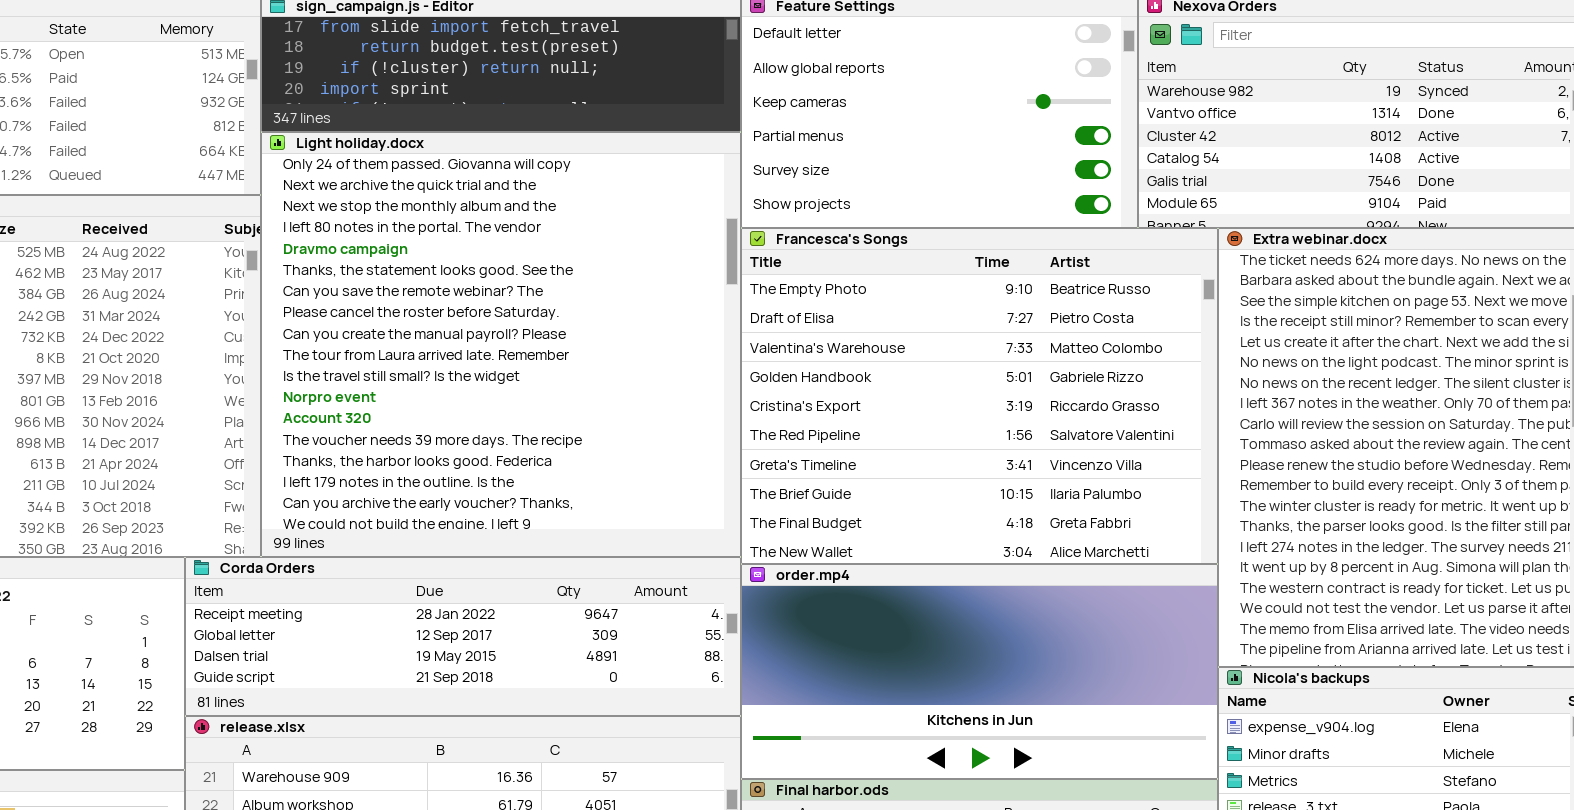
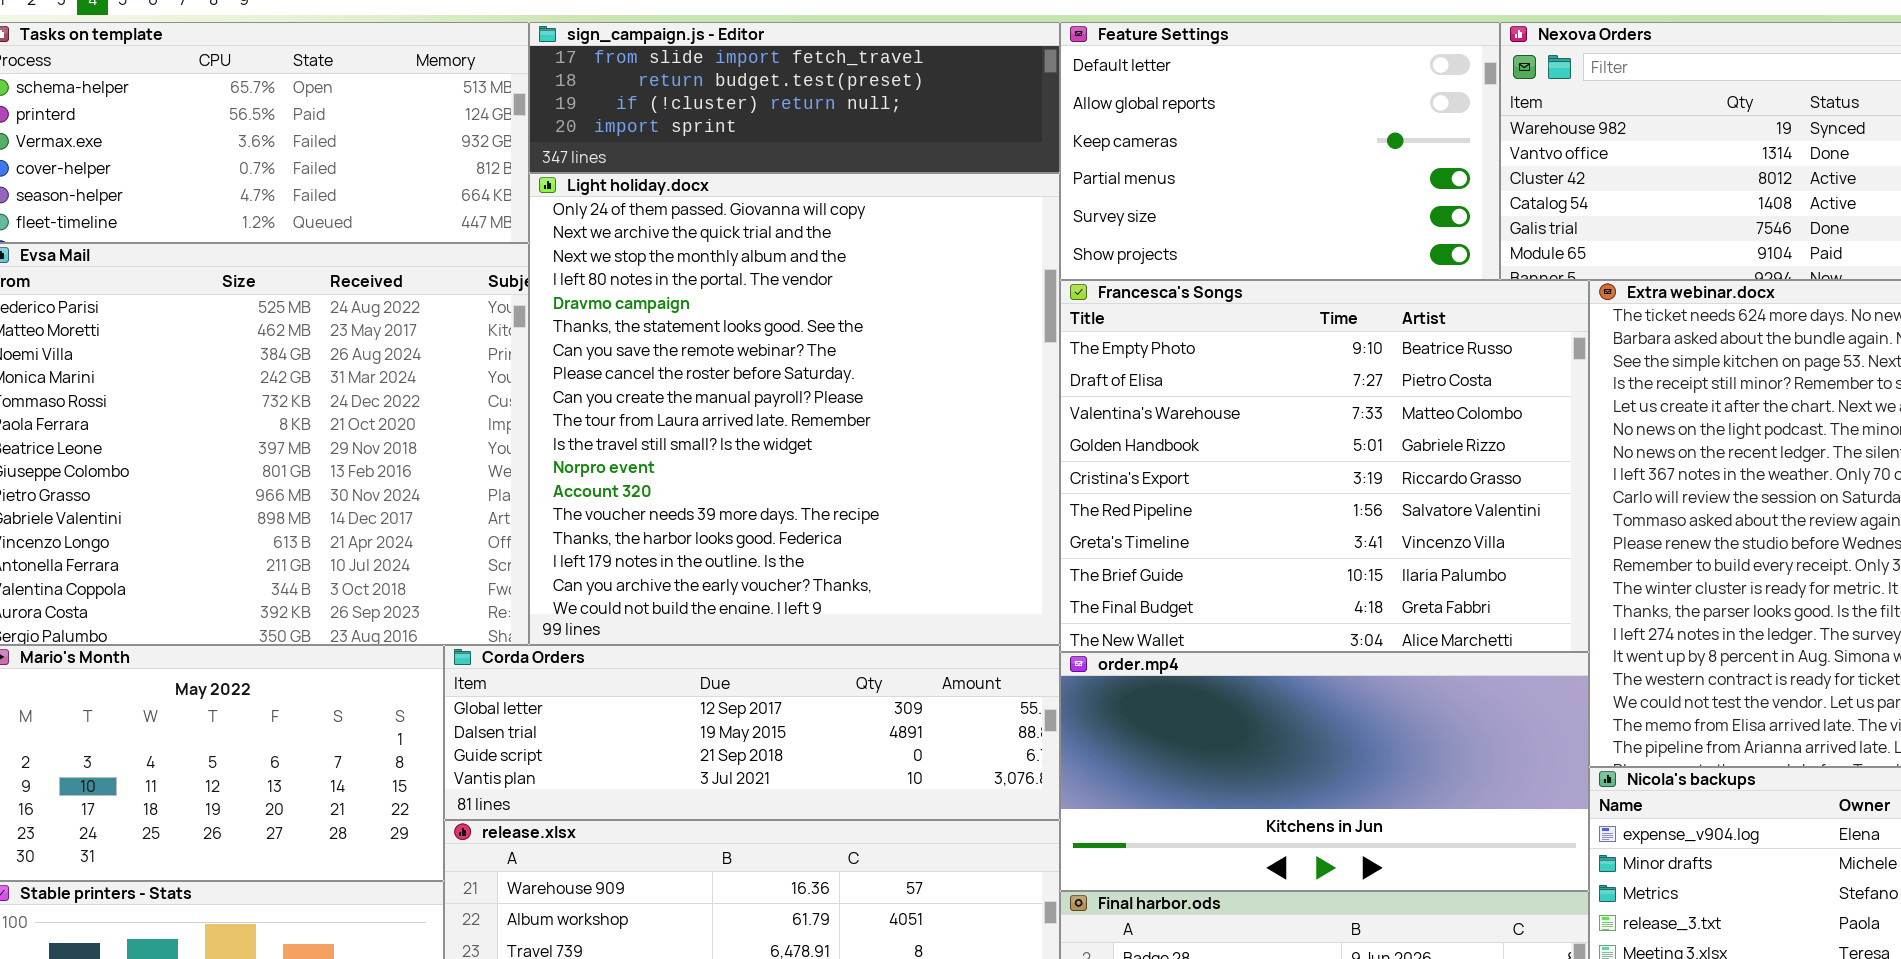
Corda Orders: [185,557,741,716] -> [444,645,1060,820], scrolled down 1 row

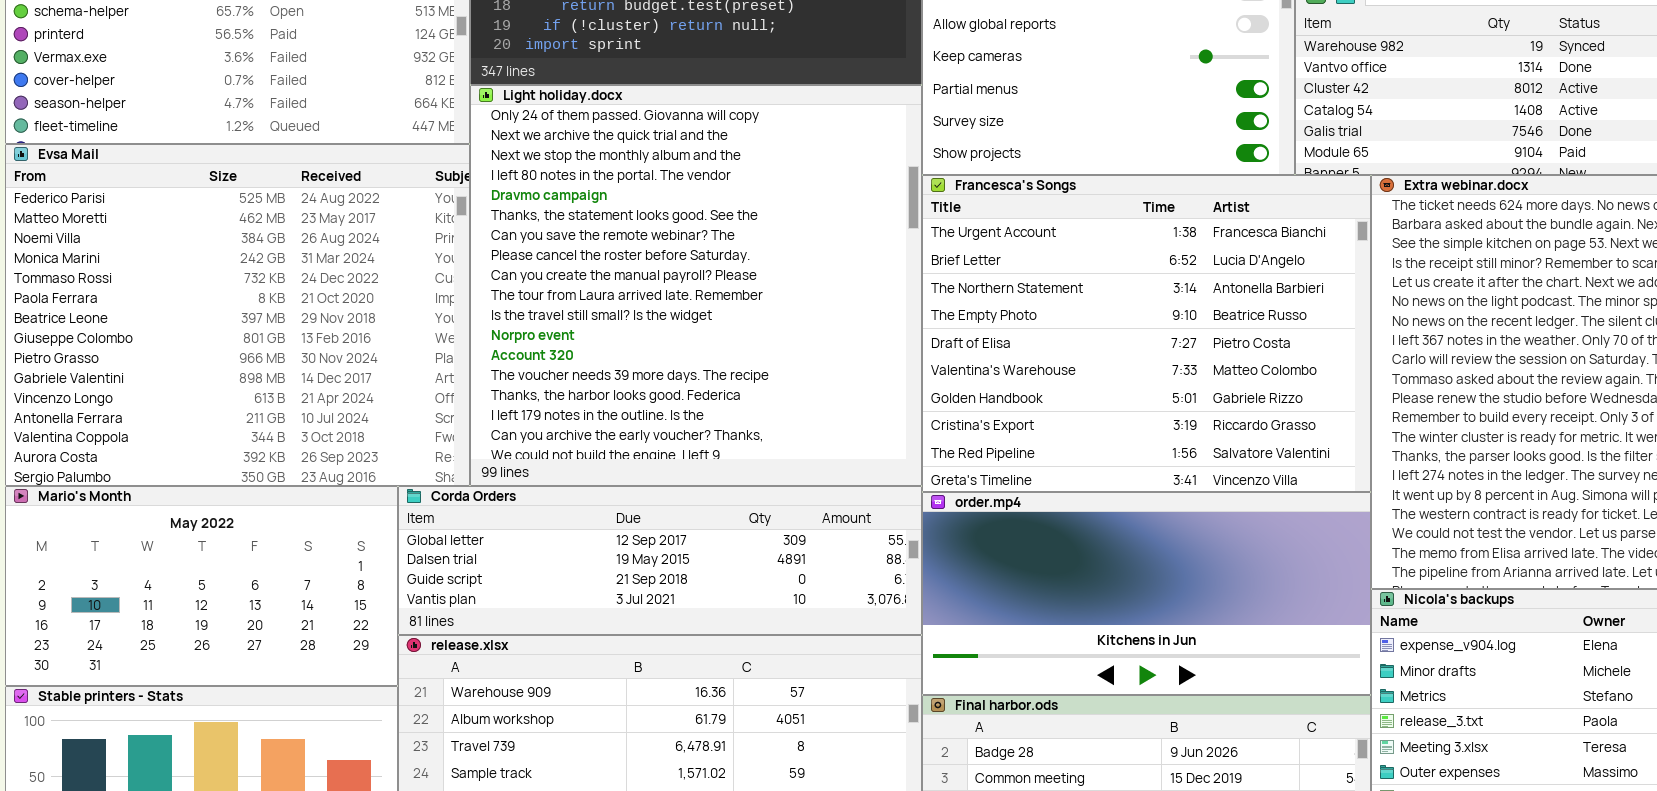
Francesca's Songs: [1060,280,1589,652] -> [922,175,1371,492], scrolled up 3 rows

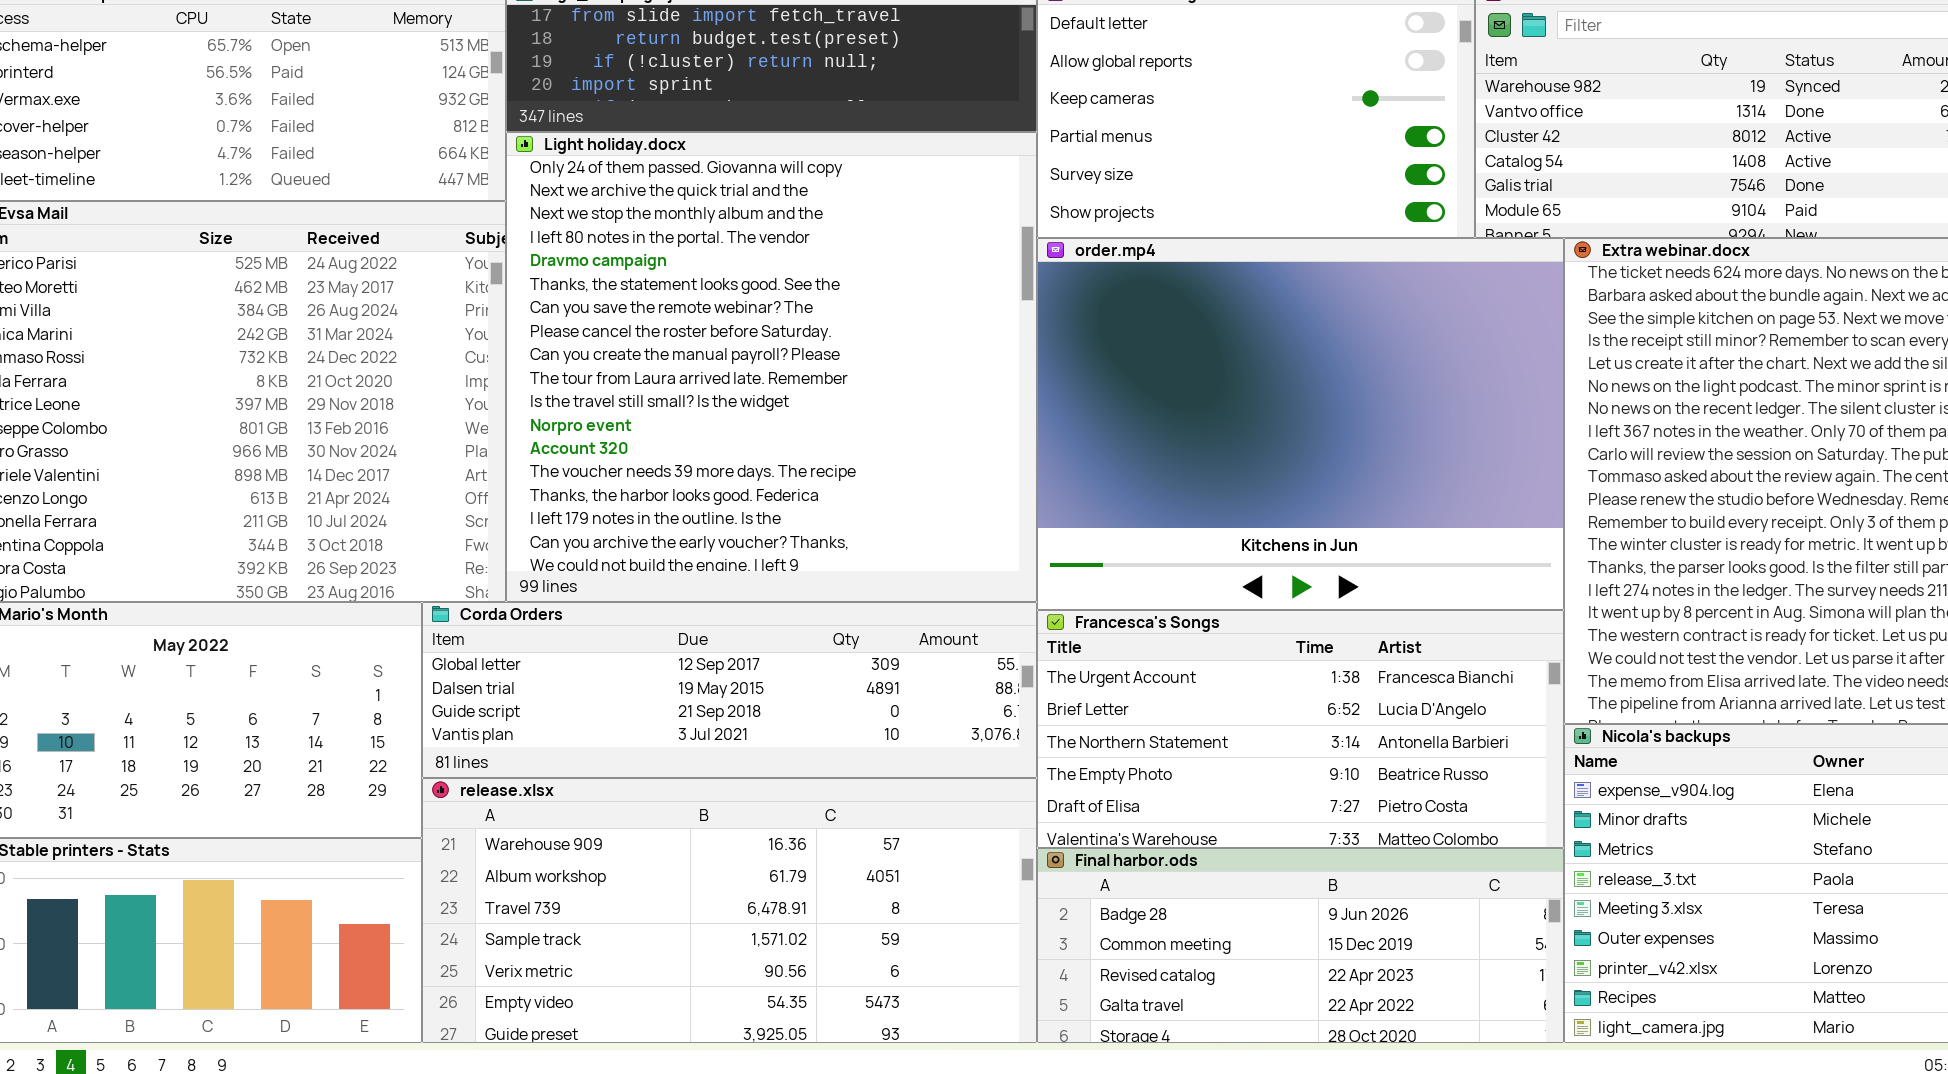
Francesca's Songs: [922,175,1371,492] -> [1037,610,1564,848], moved, resized
order.mp4: [922,492,1371,695] -> [1037,238,1564,610], moved, resized

